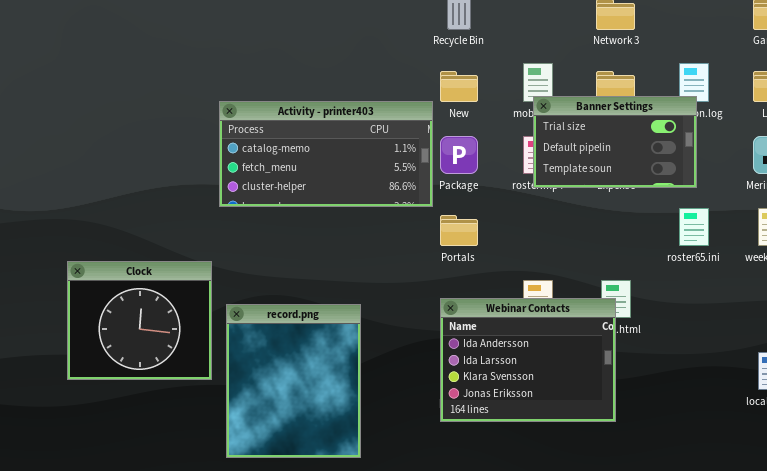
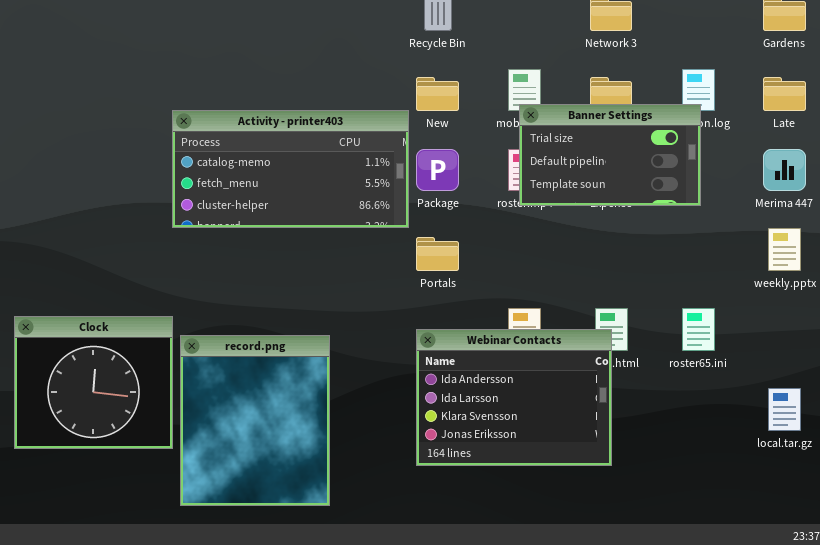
roster65.ini: [679,208,709,246] -> [682,308,715,351], moved
Clock: [67,261,212,380] -> [14,316,173,449], moved

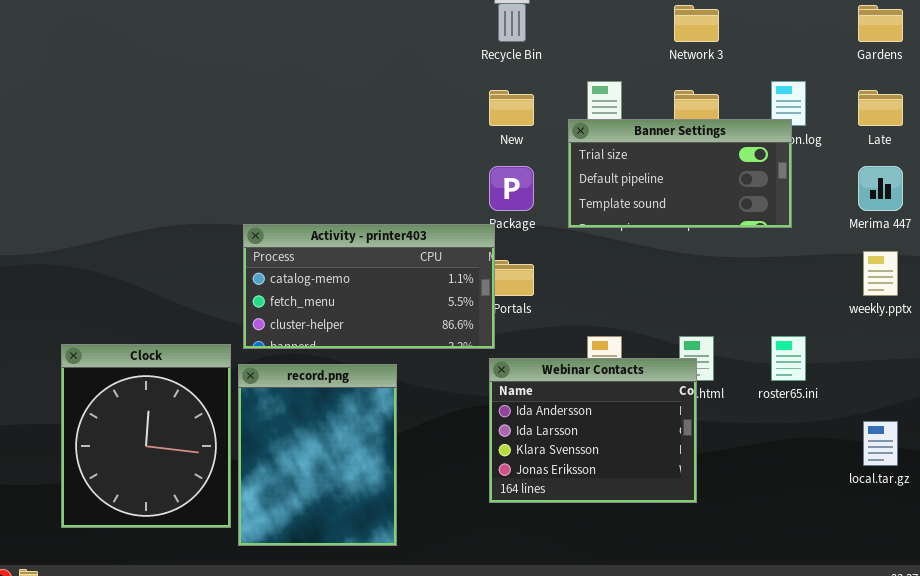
Banner Settings: [519,104,701,206] -> [568,119,792,228], resized
Activity - printer403: [172,110,409,228] -> [243,224,495,349], moved
Clock: [14,316,173,449] -> [61,344,231,528], resized

